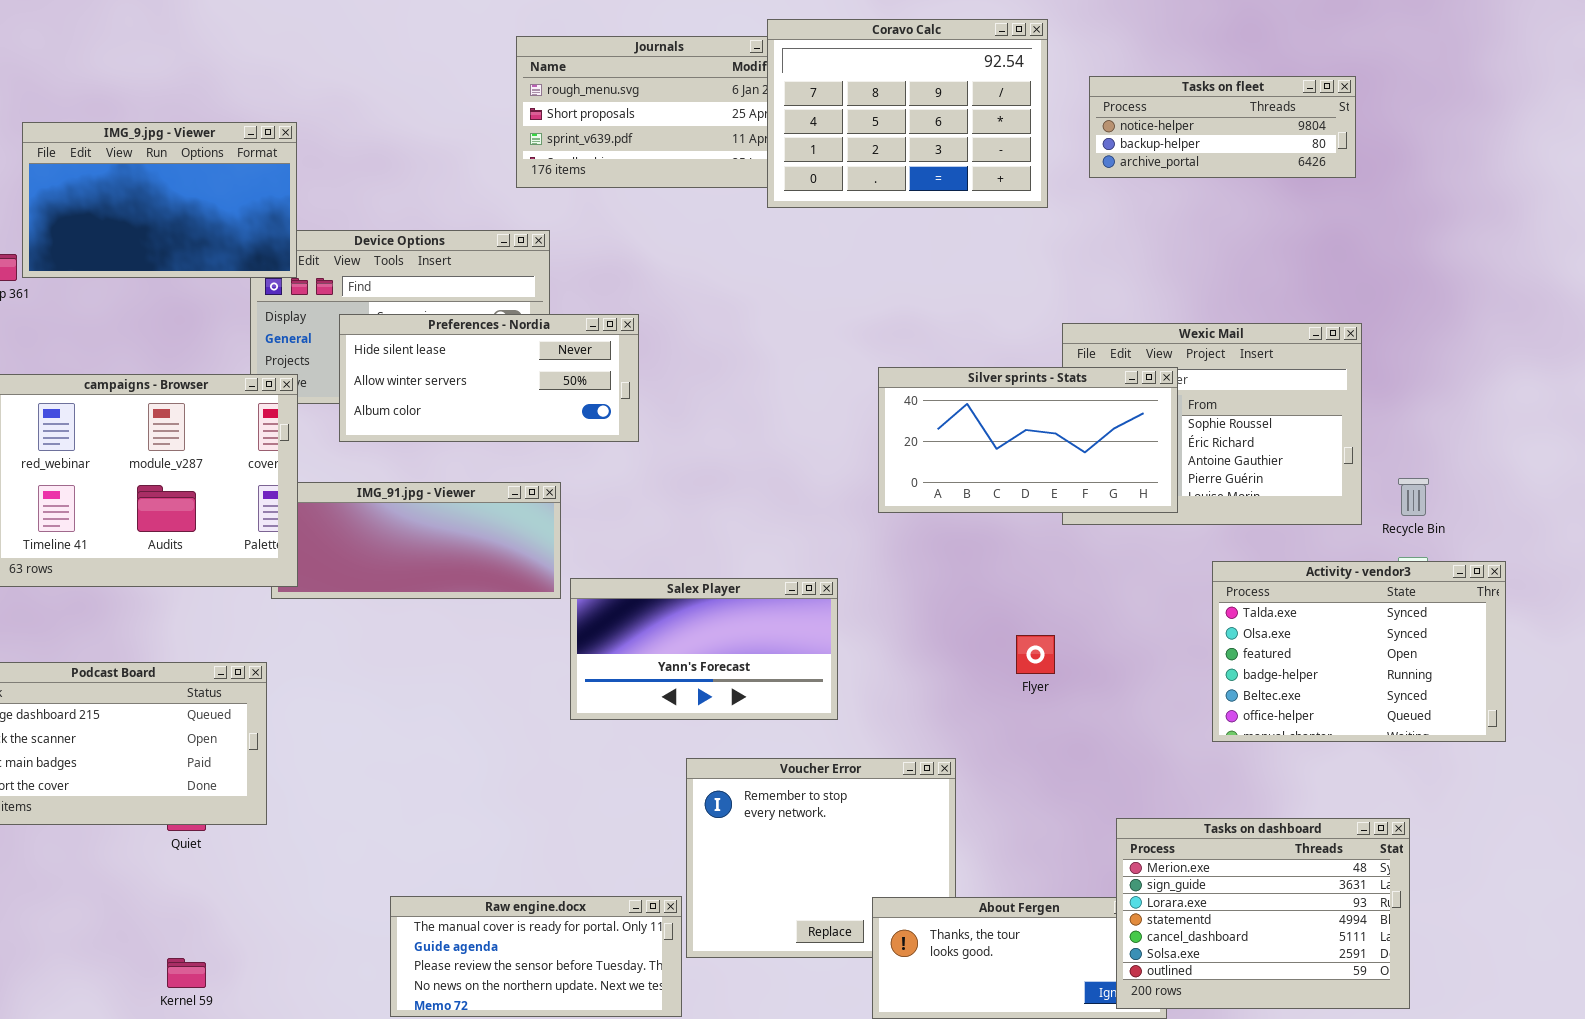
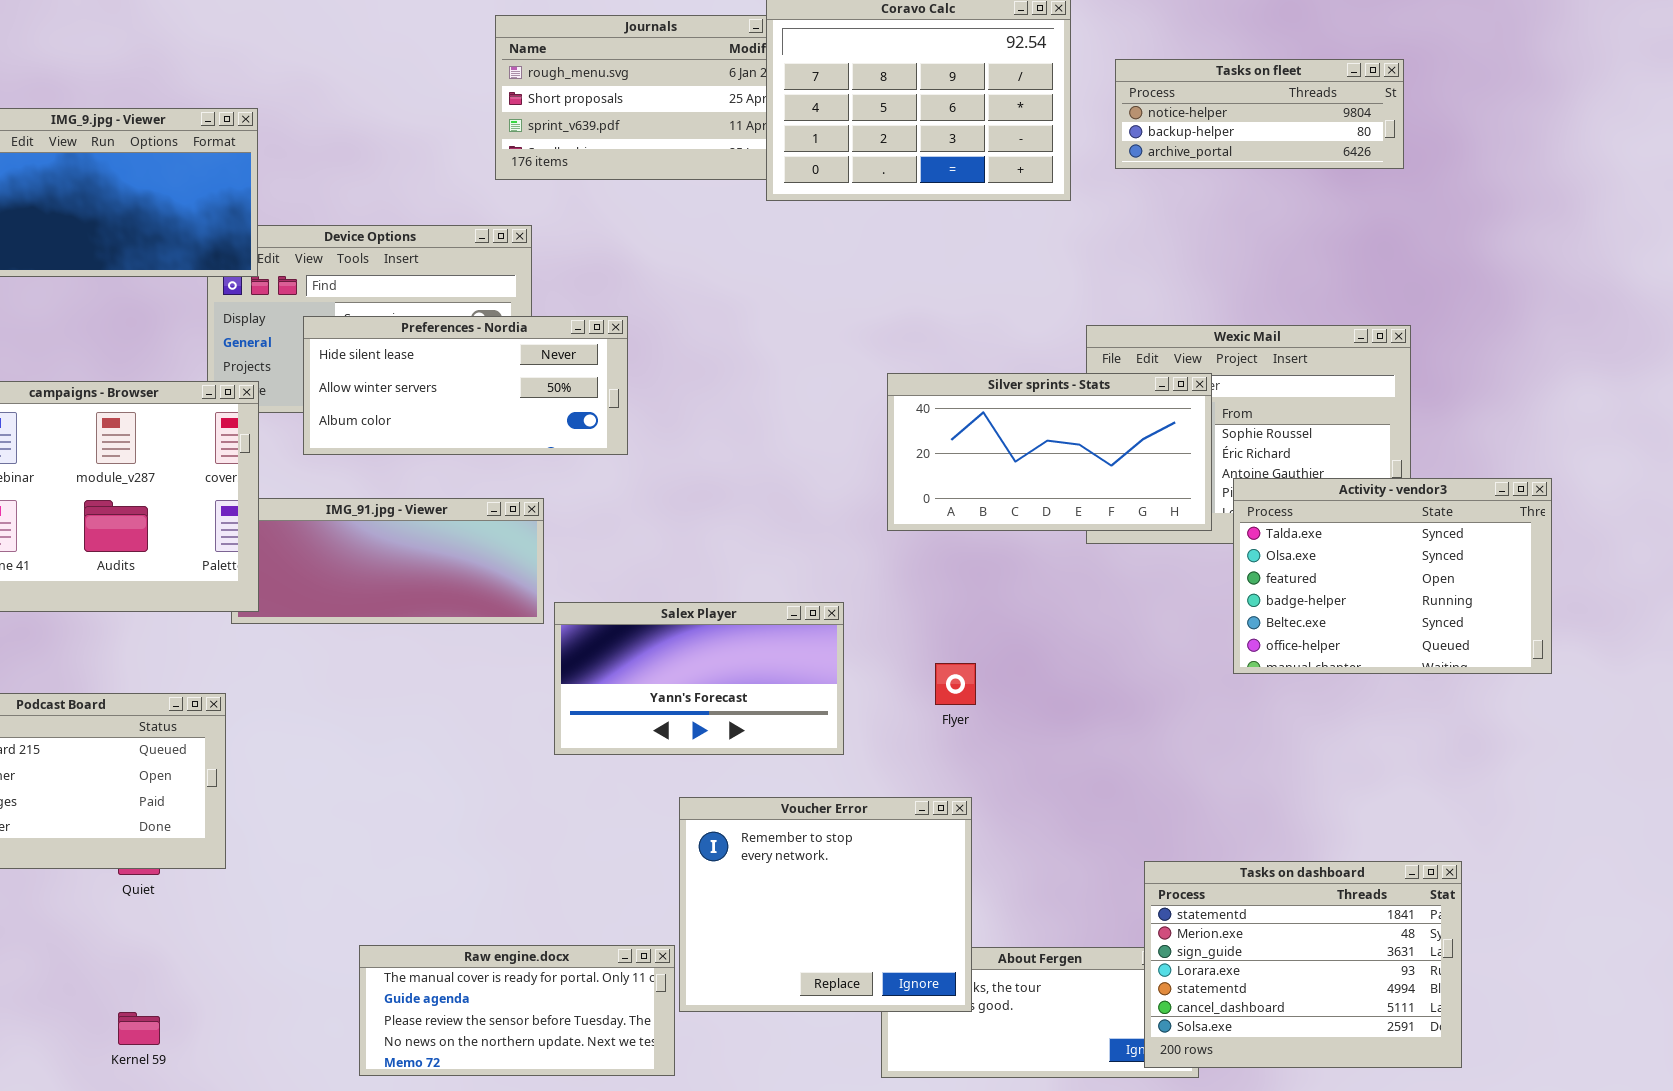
Activity - vendor3: [1212,561,1506,742] -> [1233,478,1552,674], moved
Flyer: [1016,635,1055,674] -> [935,663,976,705], moved
Voucher Error: [686,758,956,958] -> [679,797,972,1012], raised
Tasks on dashboard: [1116,818,1410,1009] -> [1144,861,1462,1068], scrolled up 1 row

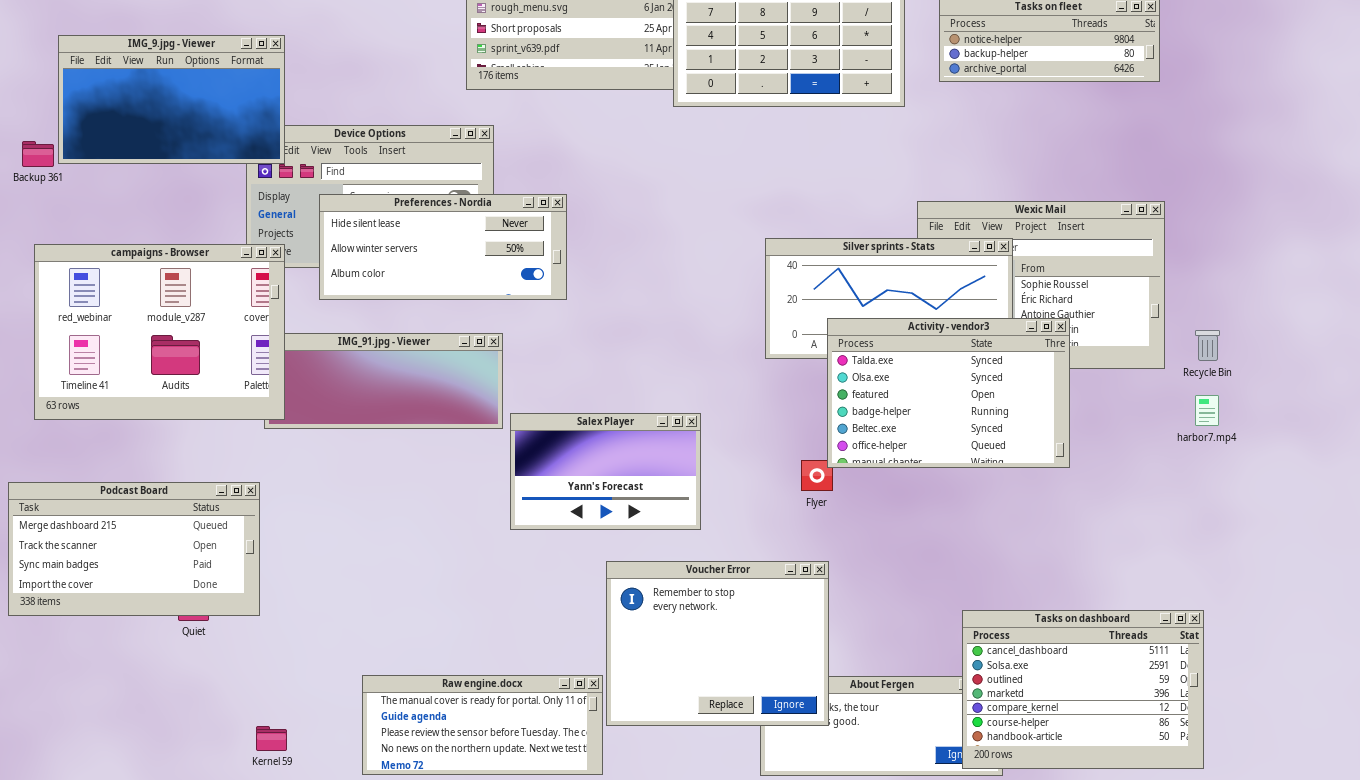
Activity - vendor3: [1233,478,1552,674] -> [827,318,1070,468], moved
Salex Player: [554,602,844,755] -> [510,413,701,530], resized
Tasks on dashboard: [1144,861,1462,1068] -> [962,610,1204,769], scrolled down 5 rows
Kernel 59: [118,1012,160,1045] -> [256,726,287,751], moved

